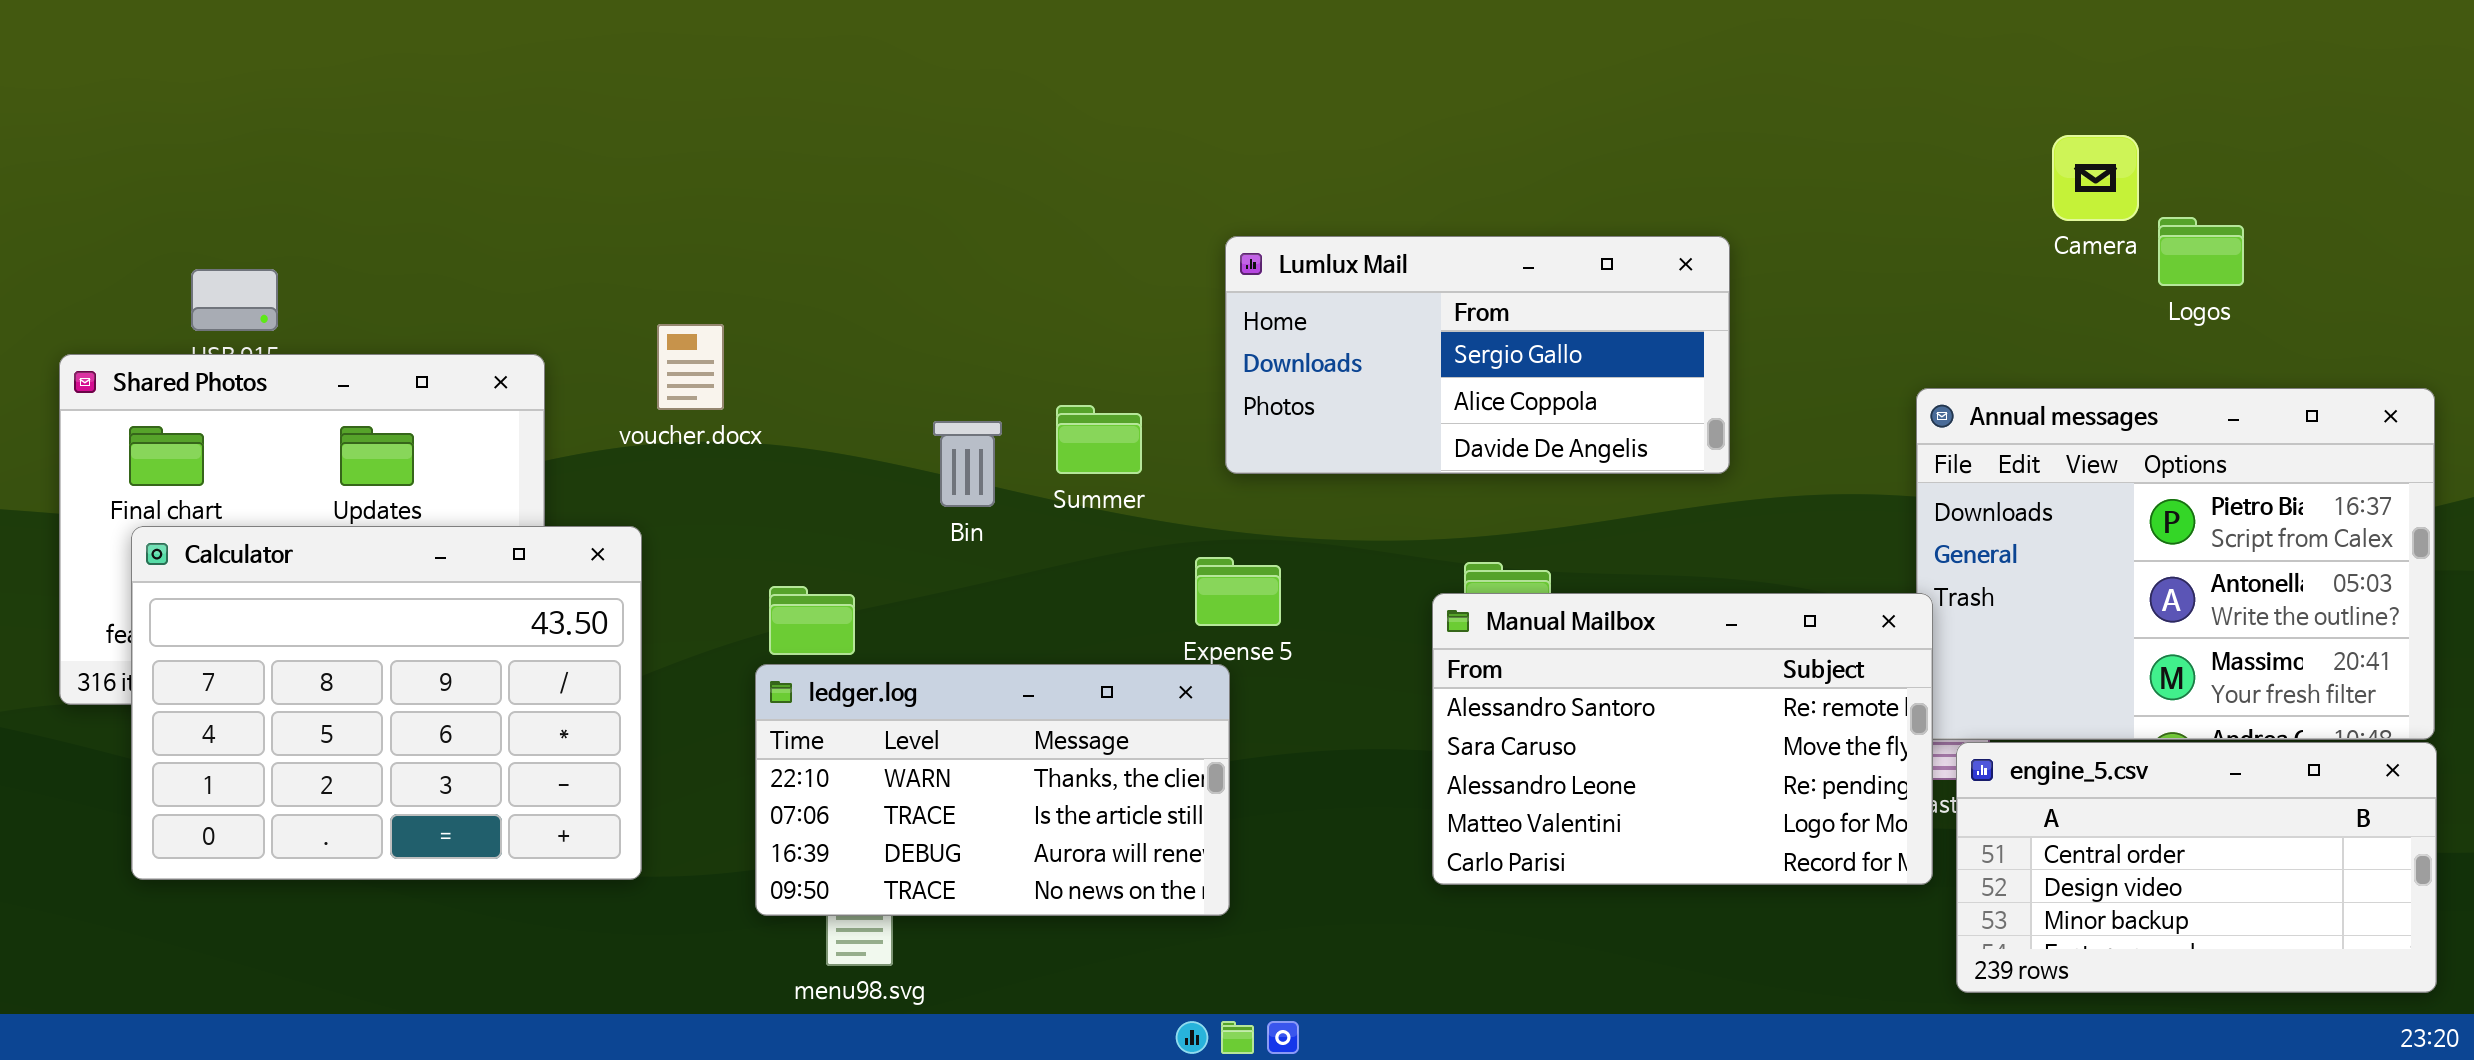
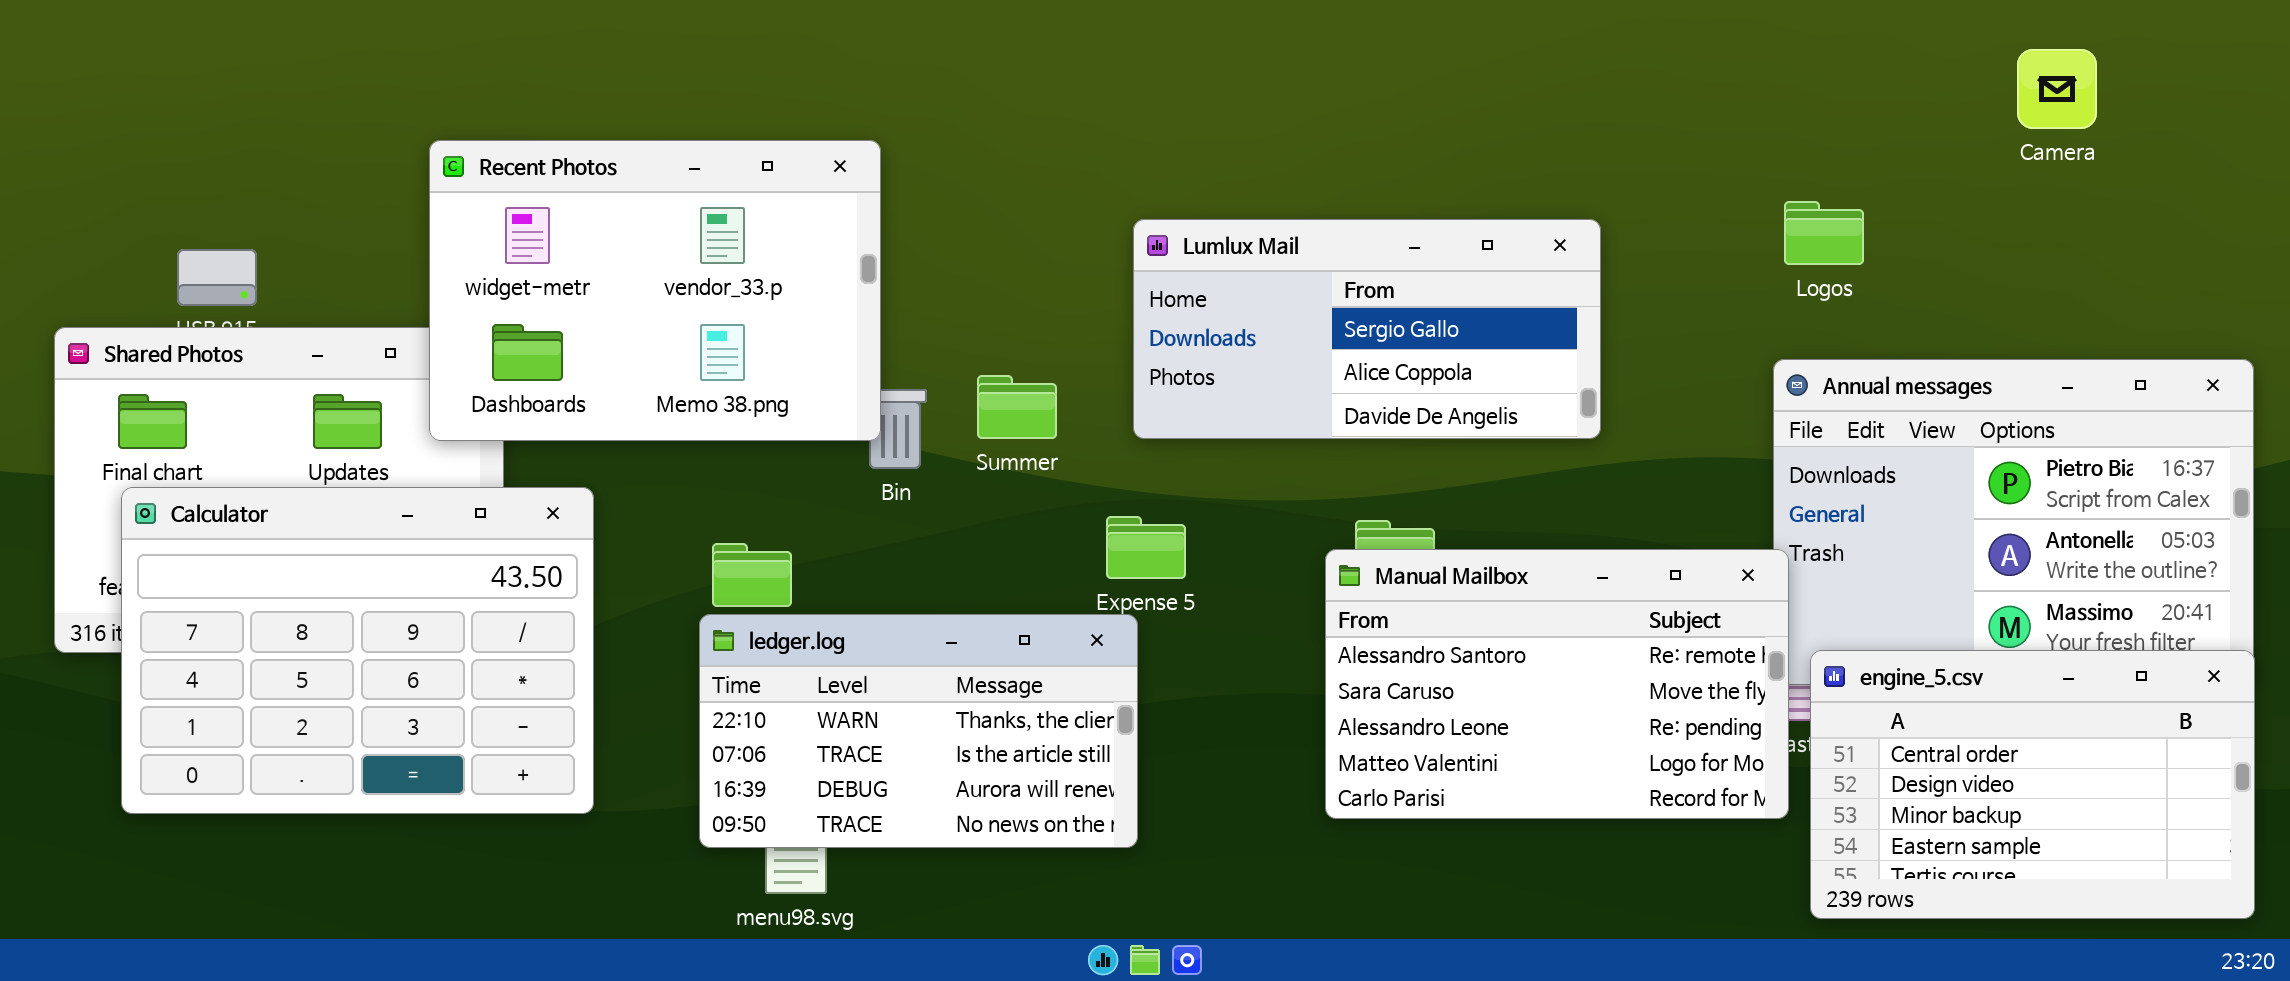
Camera: [2052,135,2139,221] -> [2017,49,2097,129], moved
Recent Photos: none -> [429,140,881,441], opened
Logos: [2158,217,2244,286] -> [1784,201,1864,265], moved
engine_5.csv: [1956,742,2437,993] -> [1810,650,2255,919], resized

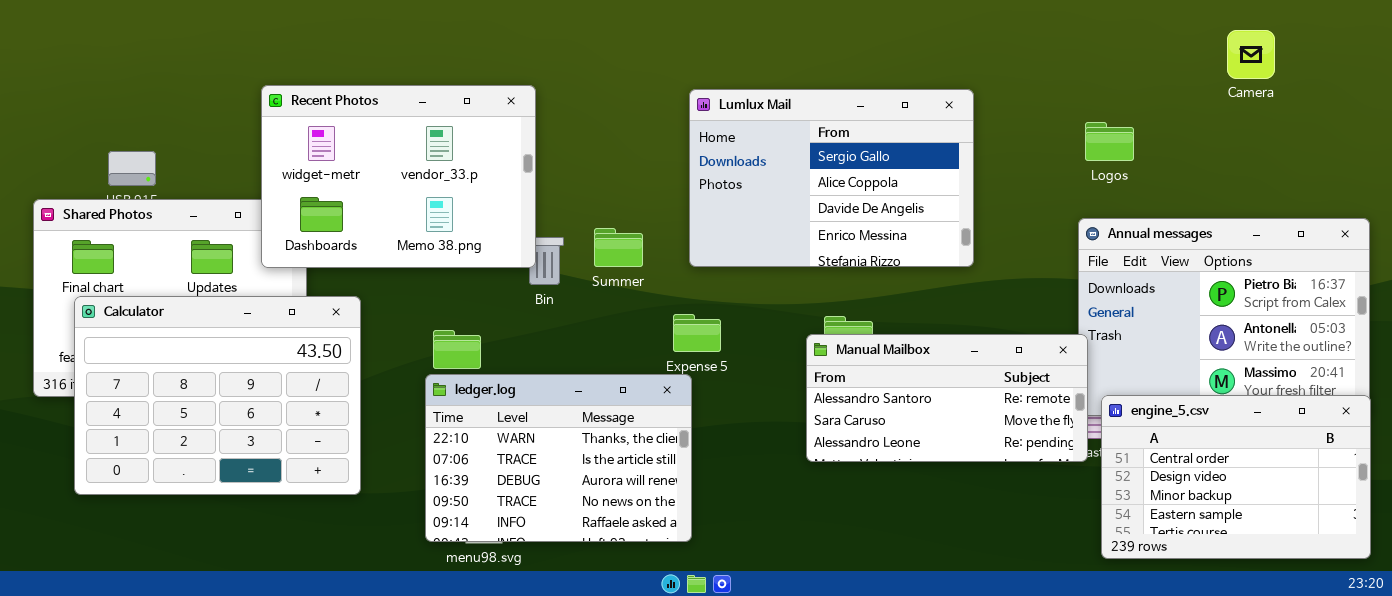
Lumlux Mail: [1133,219,1601,439] -> [689,89,974,267], resized
Manual Mailbox: [1325,549,1789,819] -> [806,334,1088,462], resized
ledger.log: [699,614,1138,848] -> [425,374,692,542], resized

